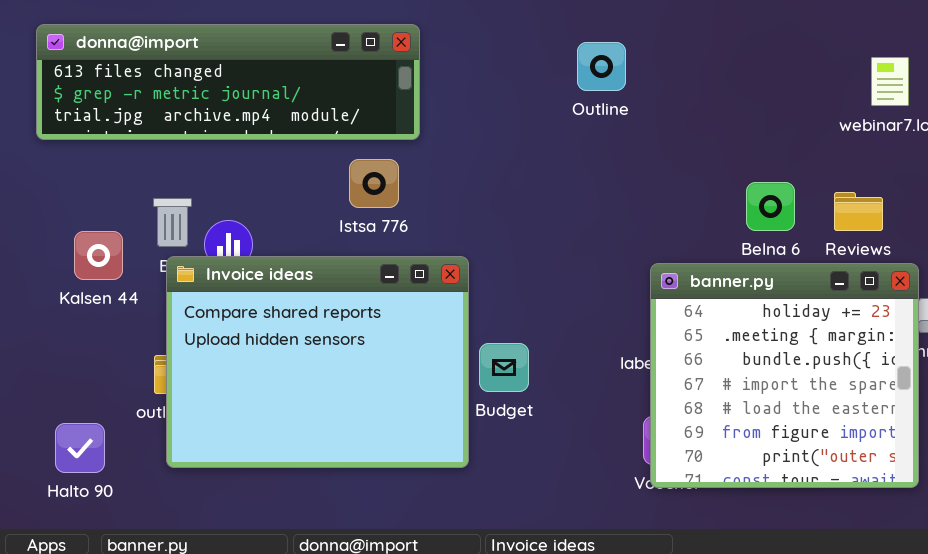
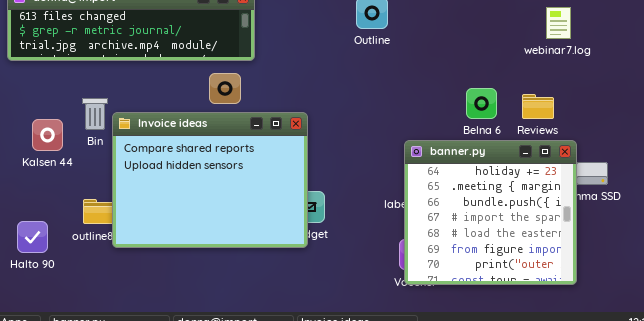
Invoice ideas: [166,256,469,468] -> [112,112,308,248], moved
Halto 90: [55,423,105,473] -> [17,221,48,253], moved

